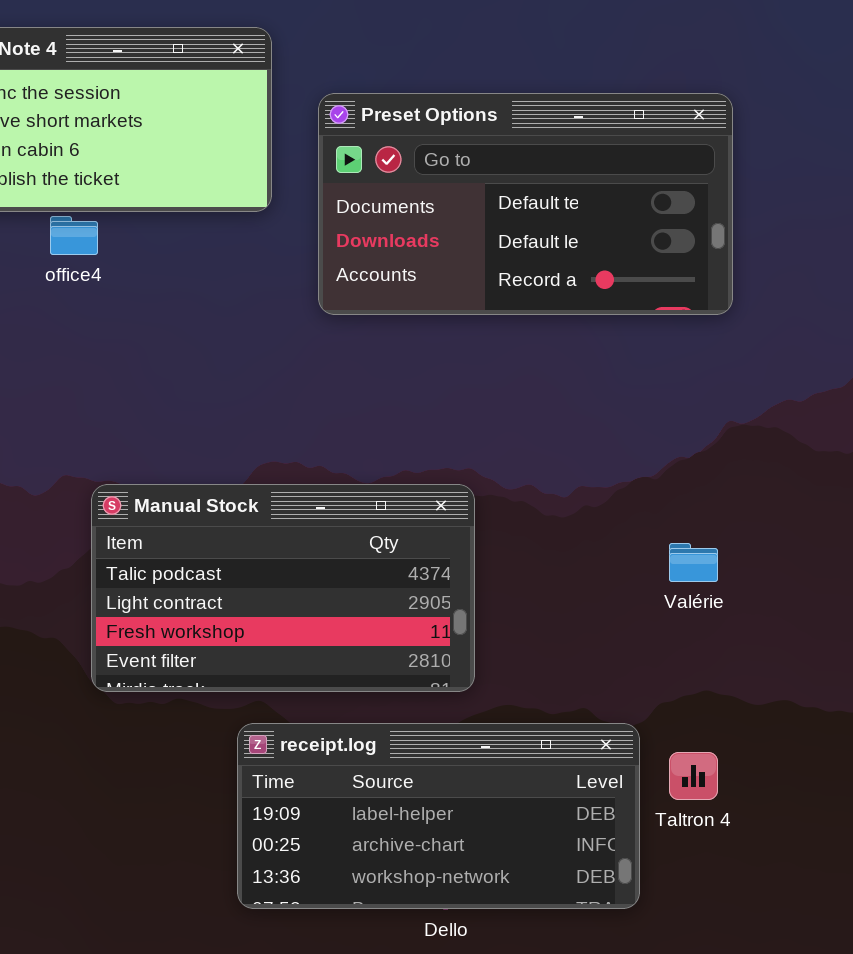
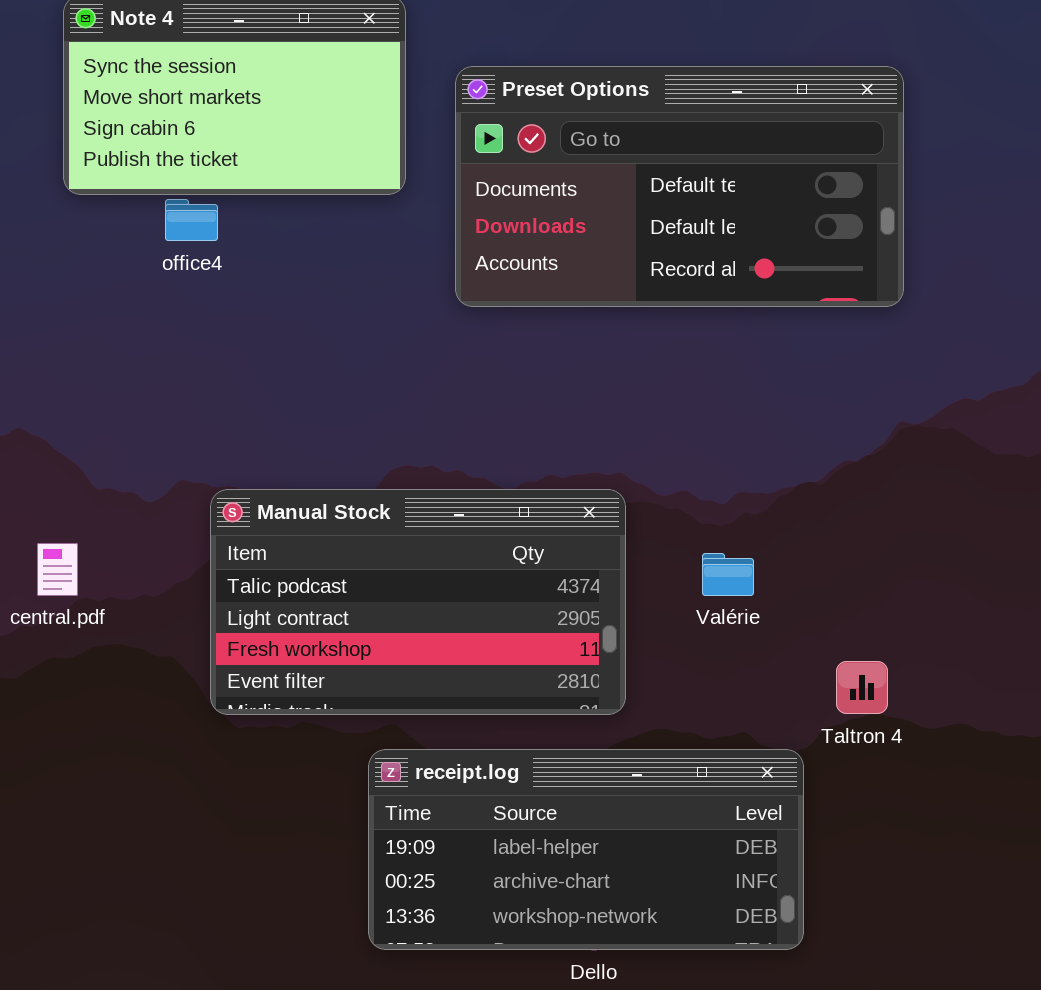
Valérie: [669,543,718,582] -> [702,553,754,596], moved
Taltron 4: [669,752,718,800] -> [836,661,888,714], moved

